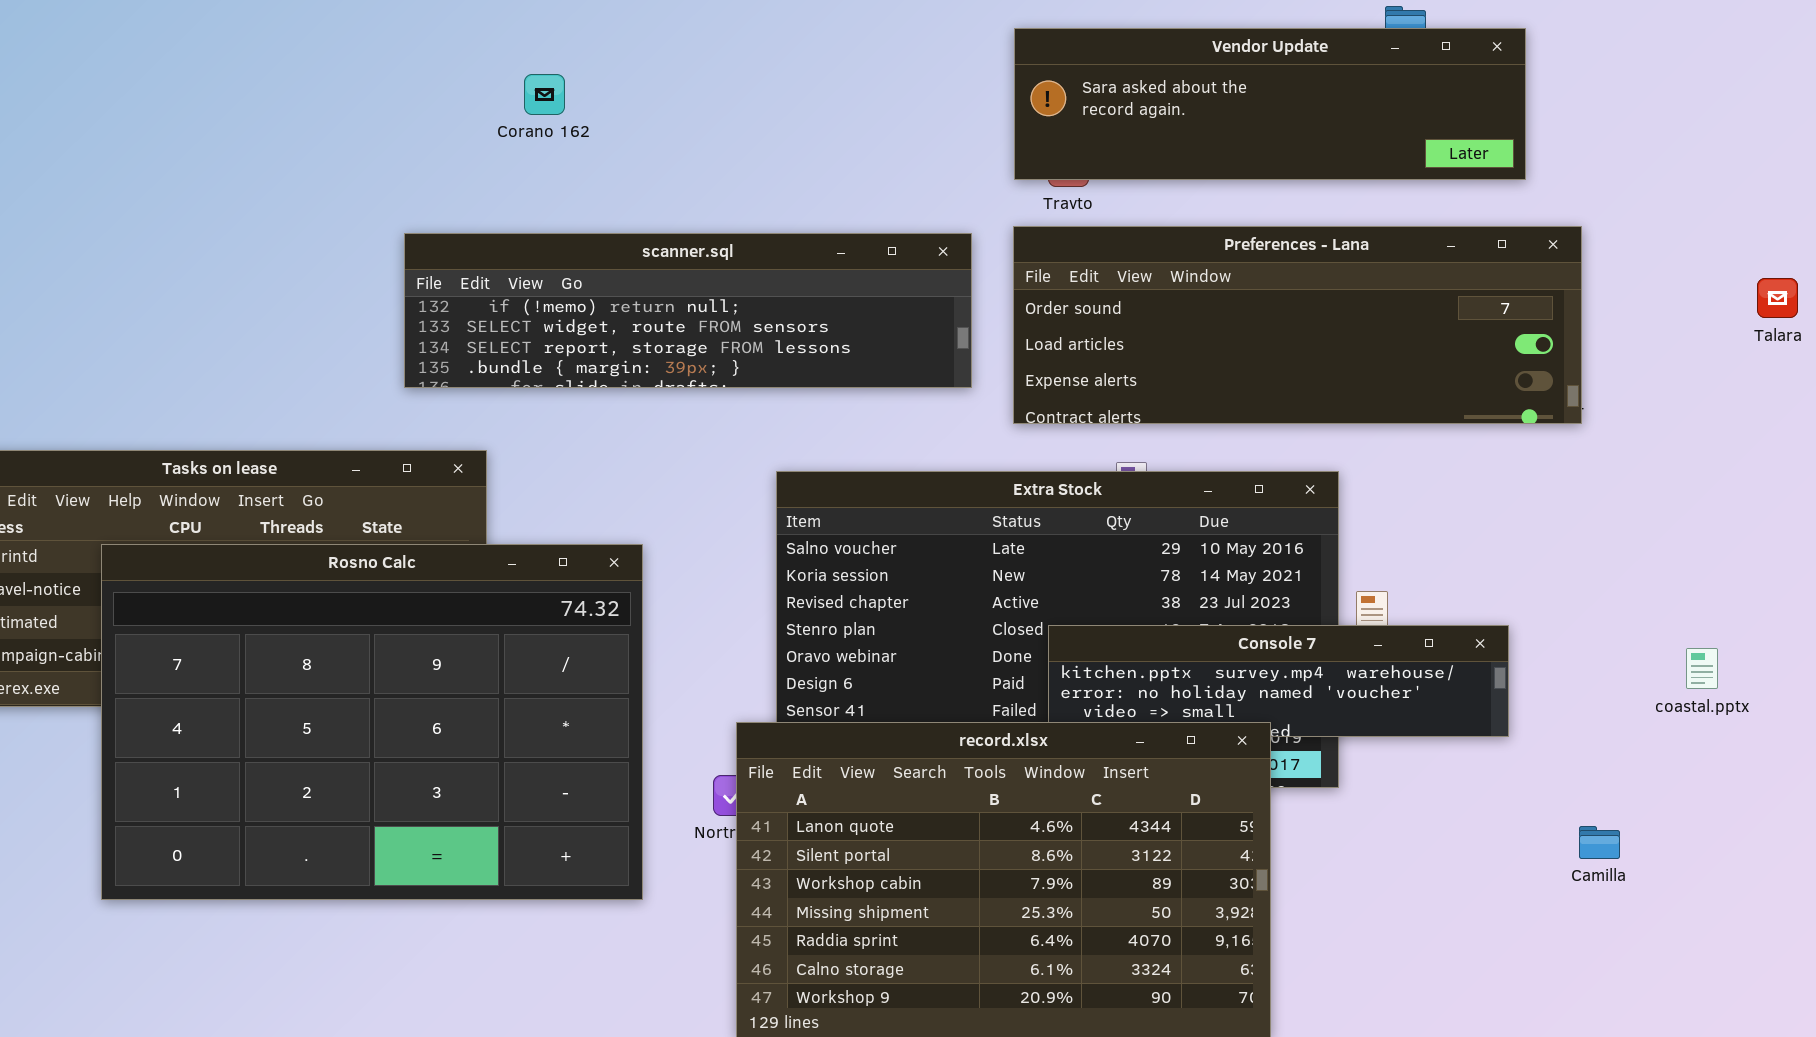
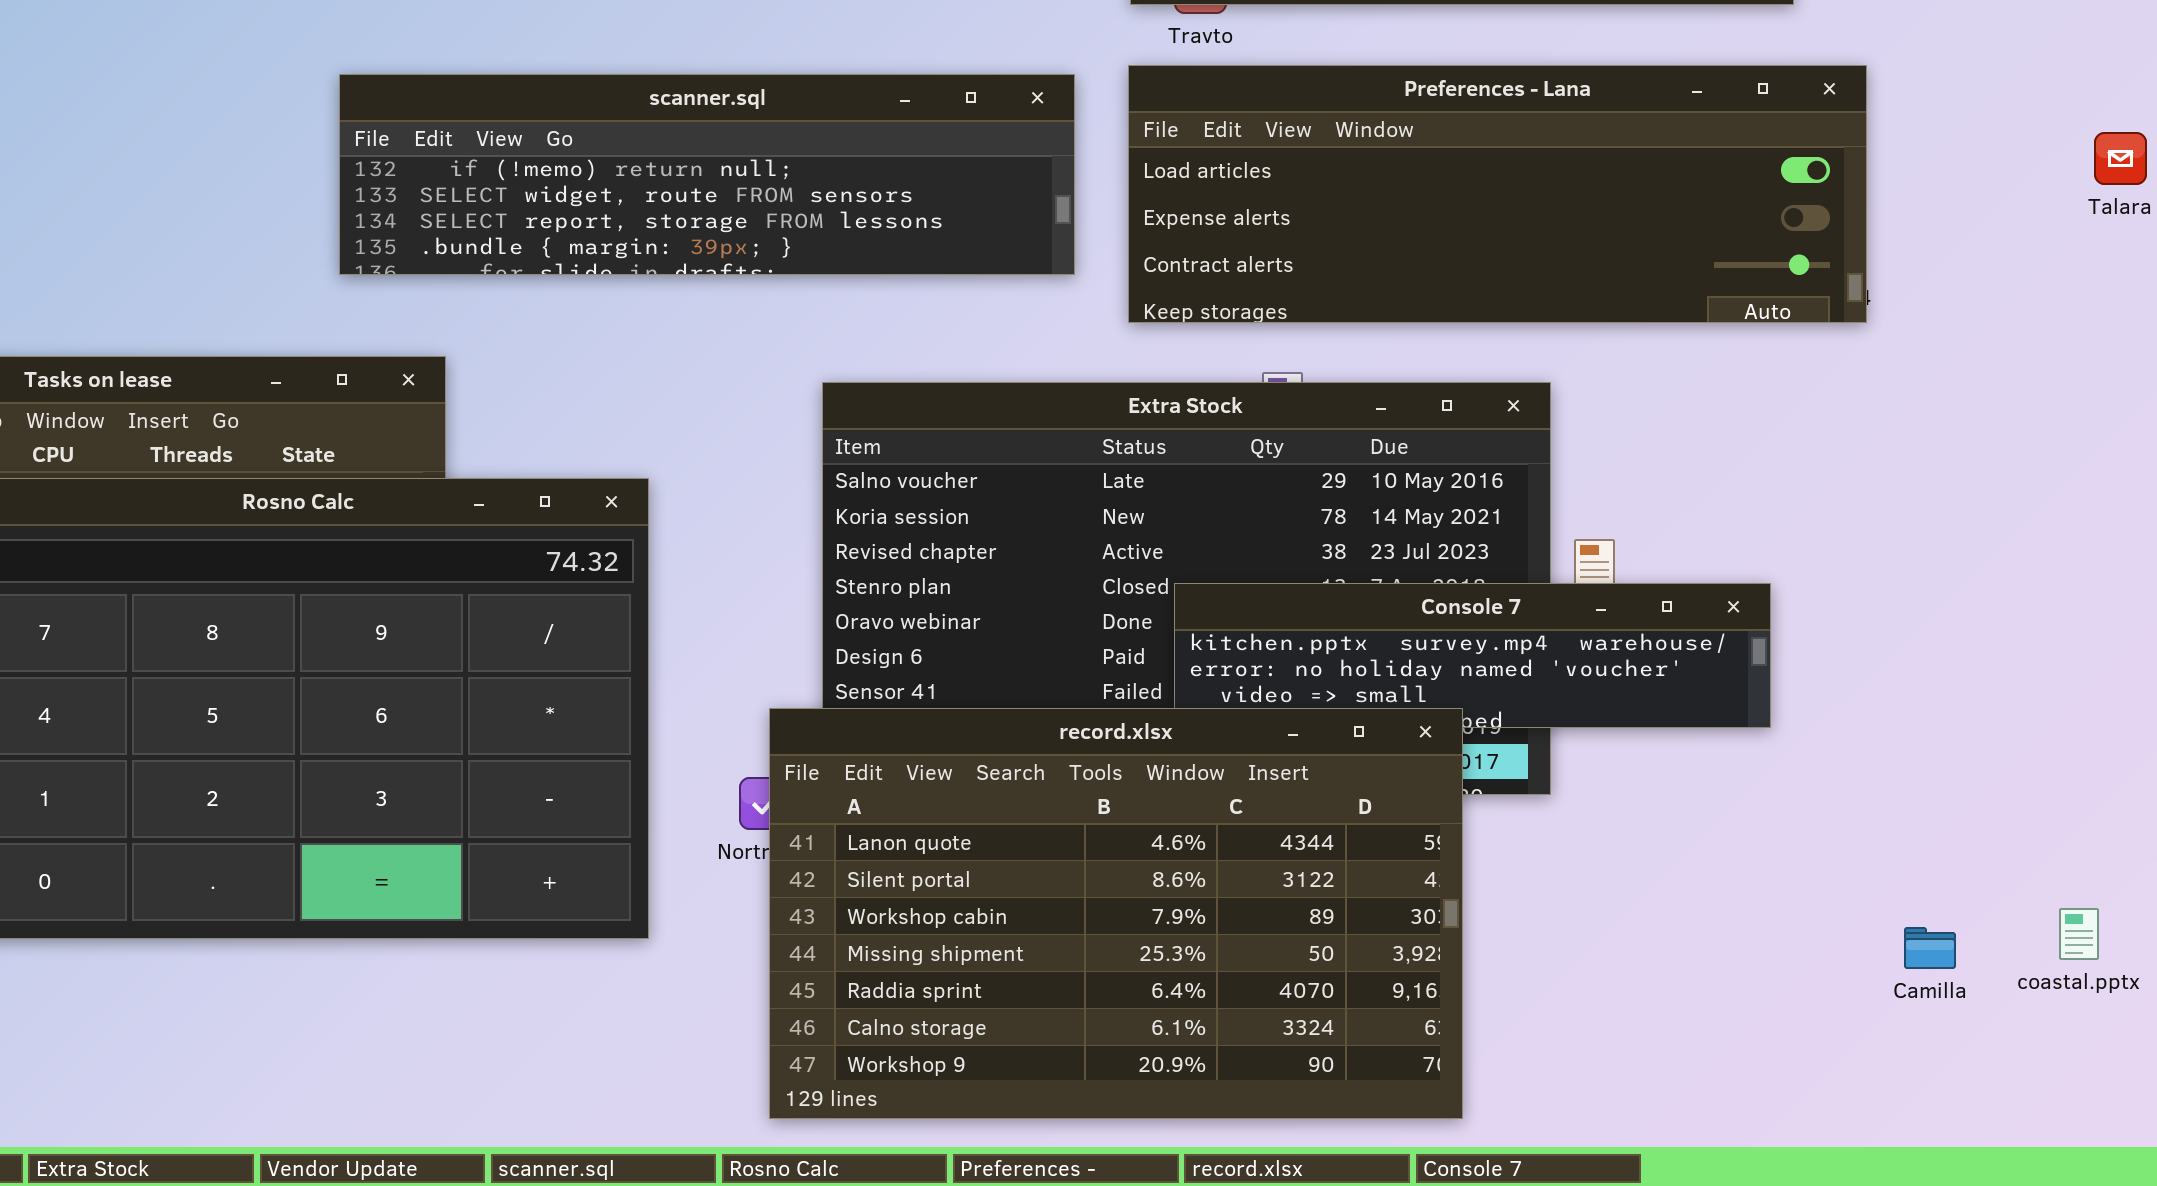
Preferences - Lana: [1013,226,1582,424] -> [1128,65,1867,323], scrolled down 1 row
coastal.pptx: [1686,648,1718,689] -> [2059,908,2099,960], moved
Camilla: [1579,826,1620,859] -> [1904,927,1956,969], moved

